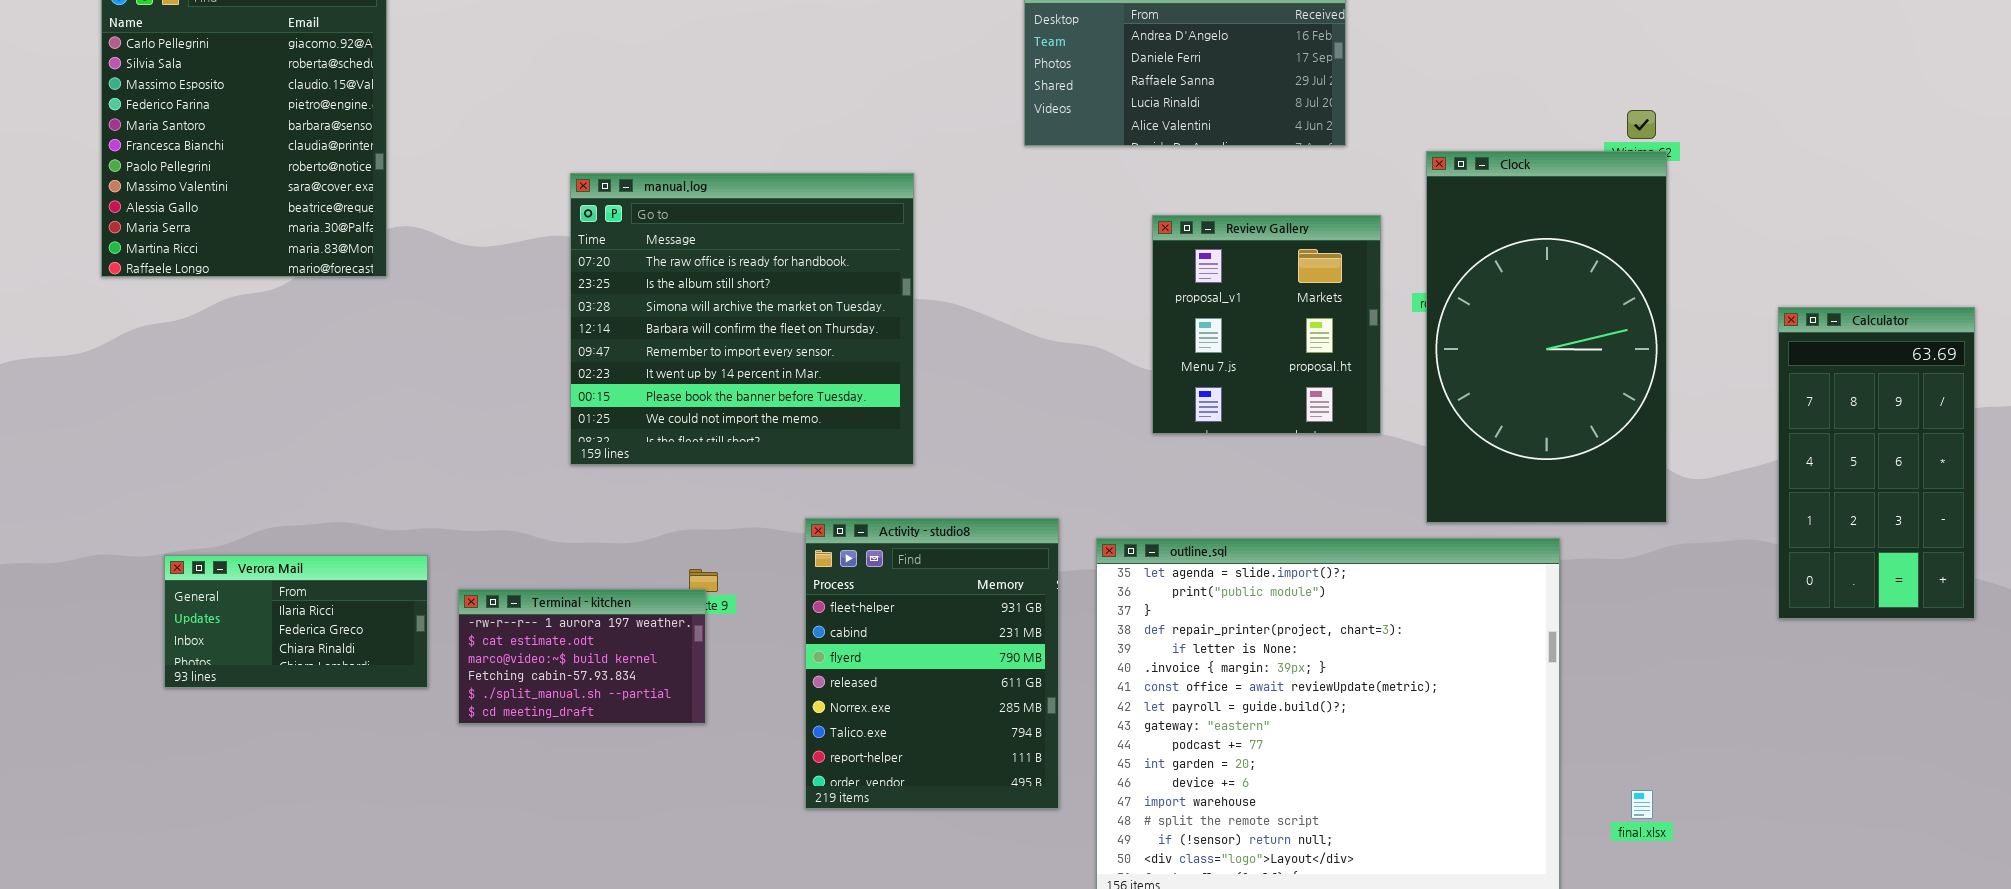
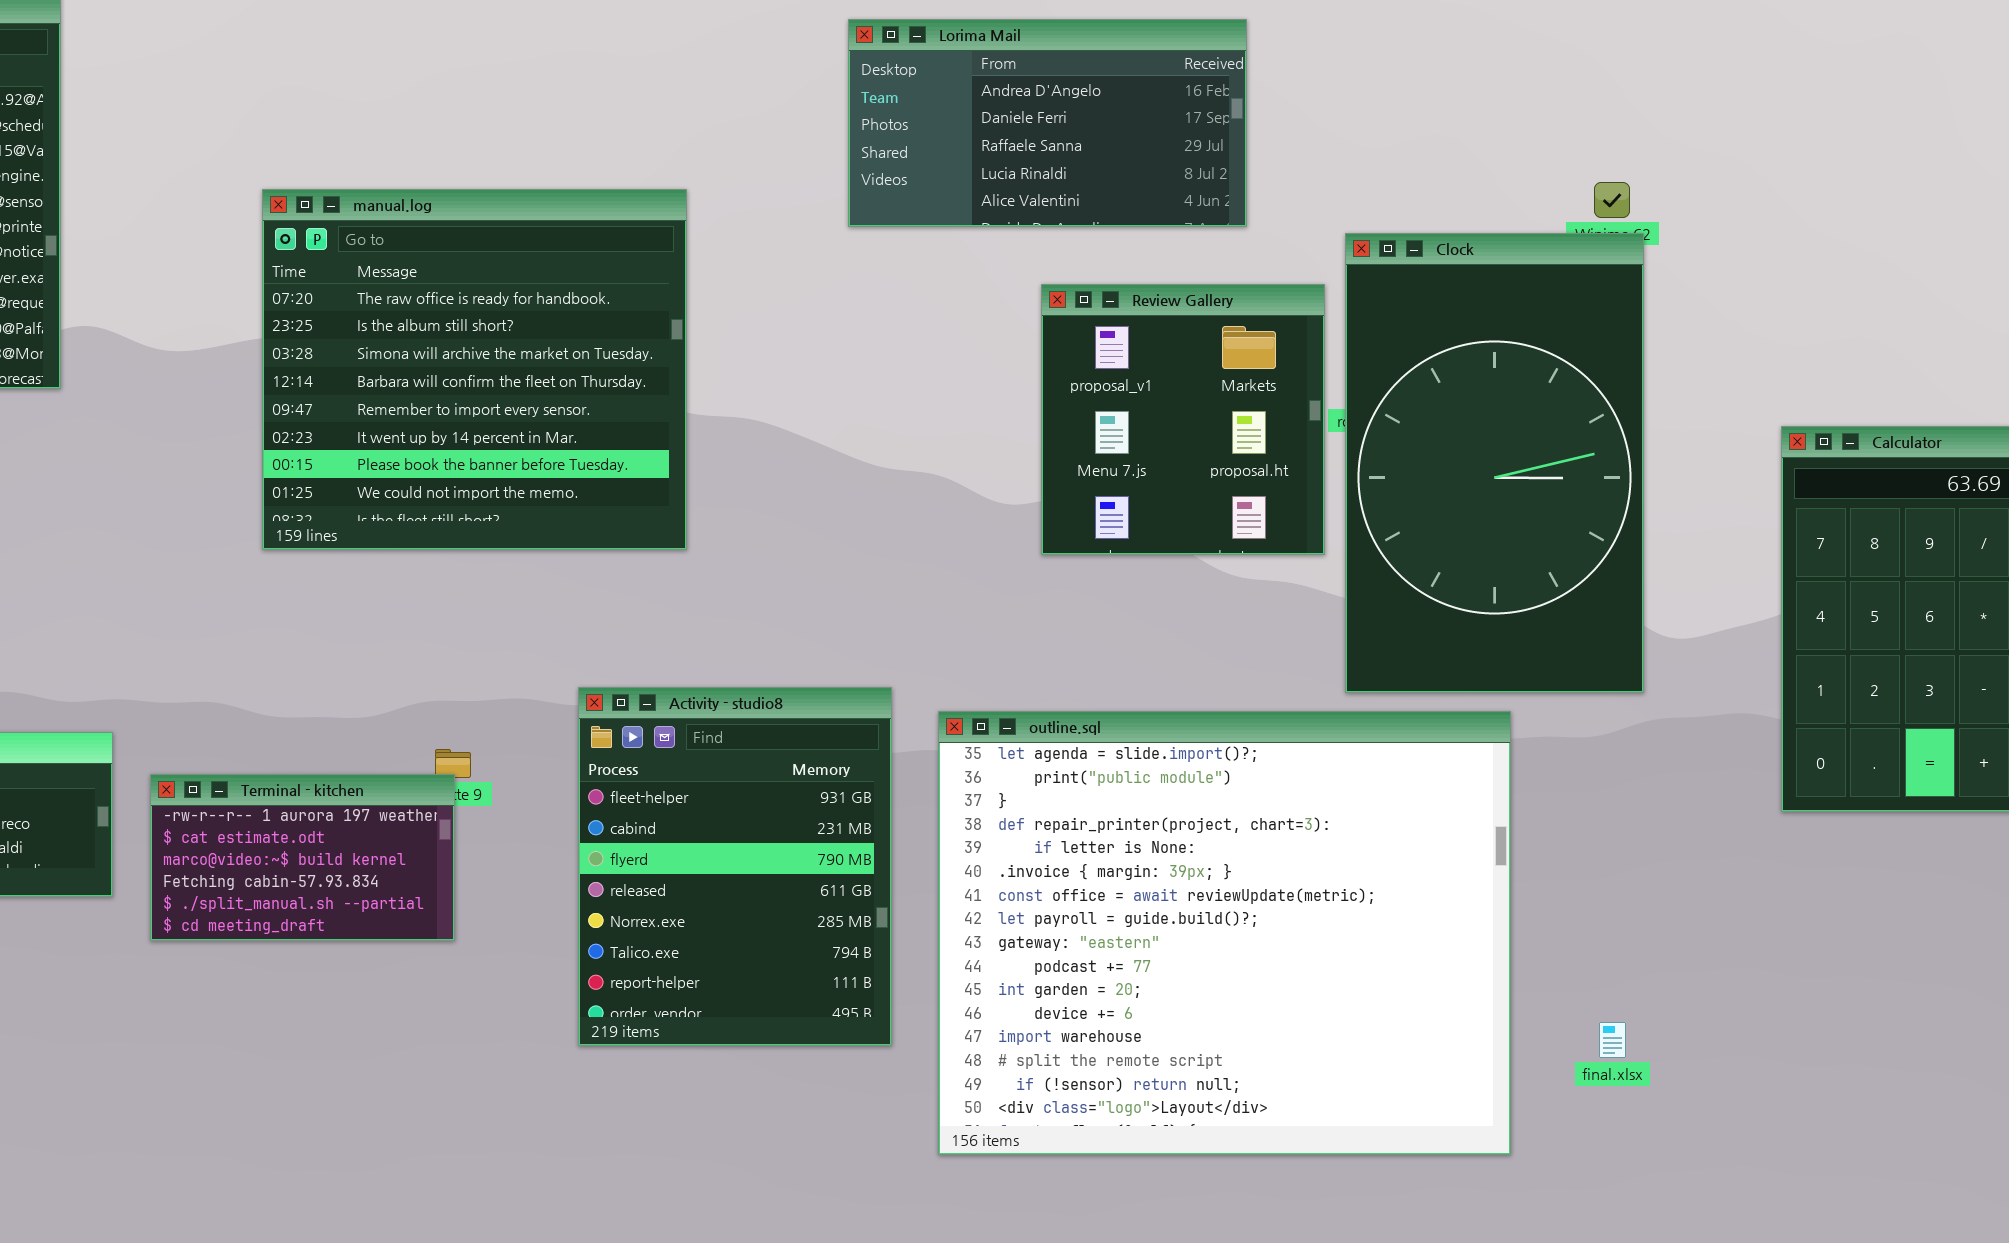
manual.log: [570,173,914,465] -> [262,189,687,550], moved
Review Gallery: [1152,215,1381,434] -> [1041,284,1325,555], moved

